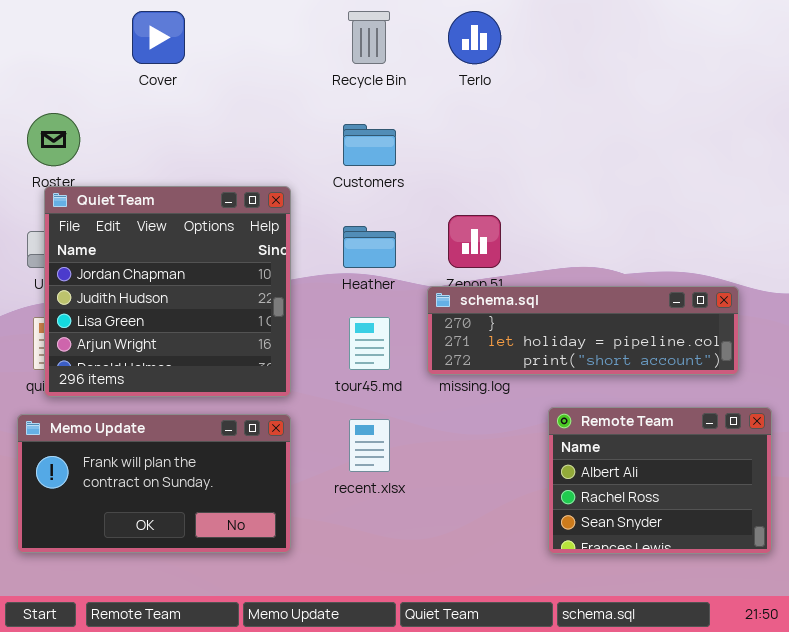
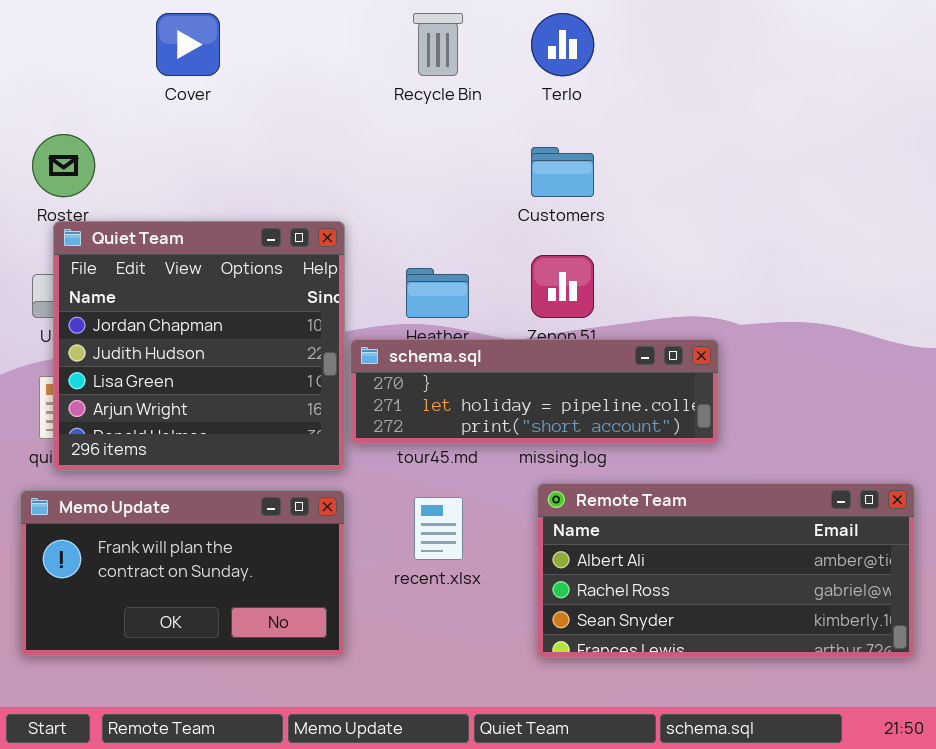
Customers: [343,124,396,166] -> [531,147,594,197], moved
schema.sql: [427,286,739,375] -> [350,339,719,444], moved
Remote Team: [548,407,772,554] -> [537,483,915,658], resized

